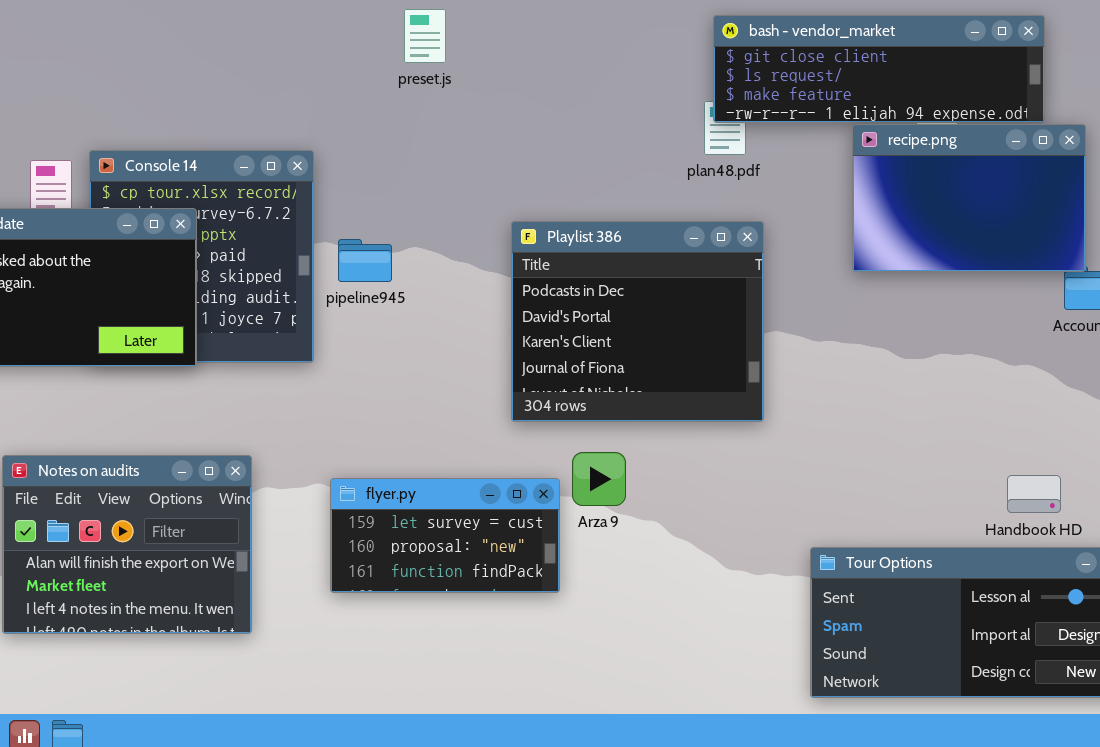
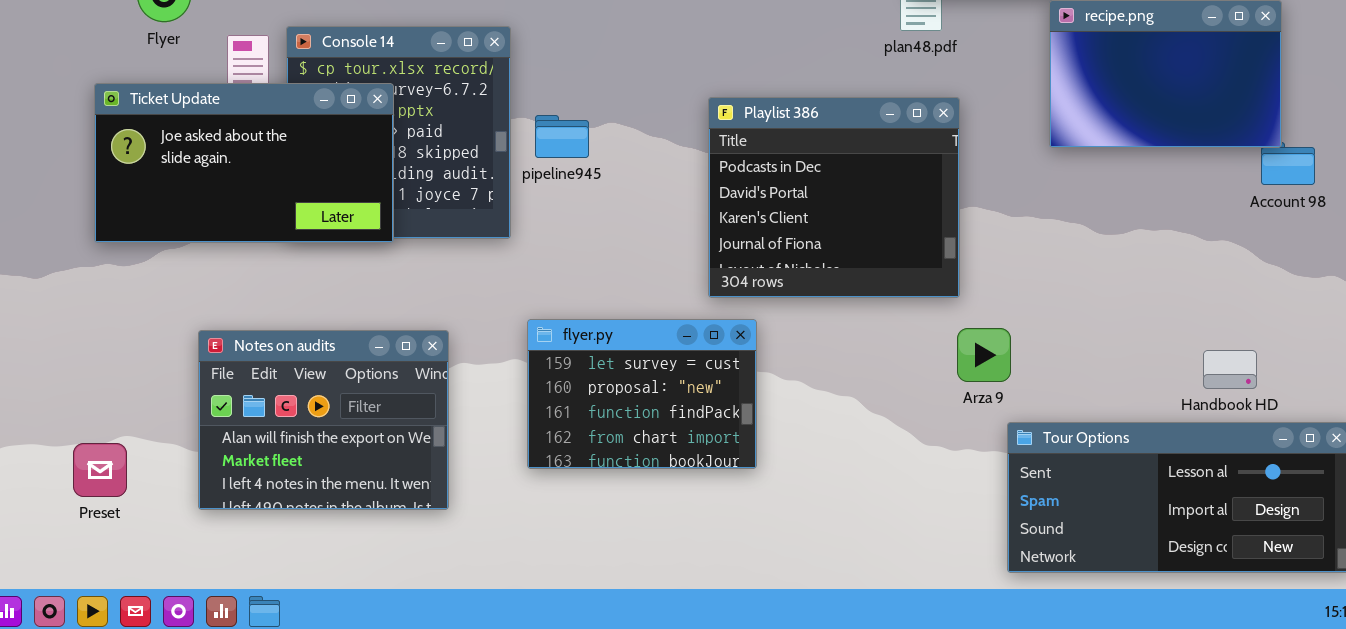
Arza 9: [572,452,626,506] -> [957,328,1011,382], moved
flyer.py: [330,478,560,593] -> [527,319,757,469], resized

